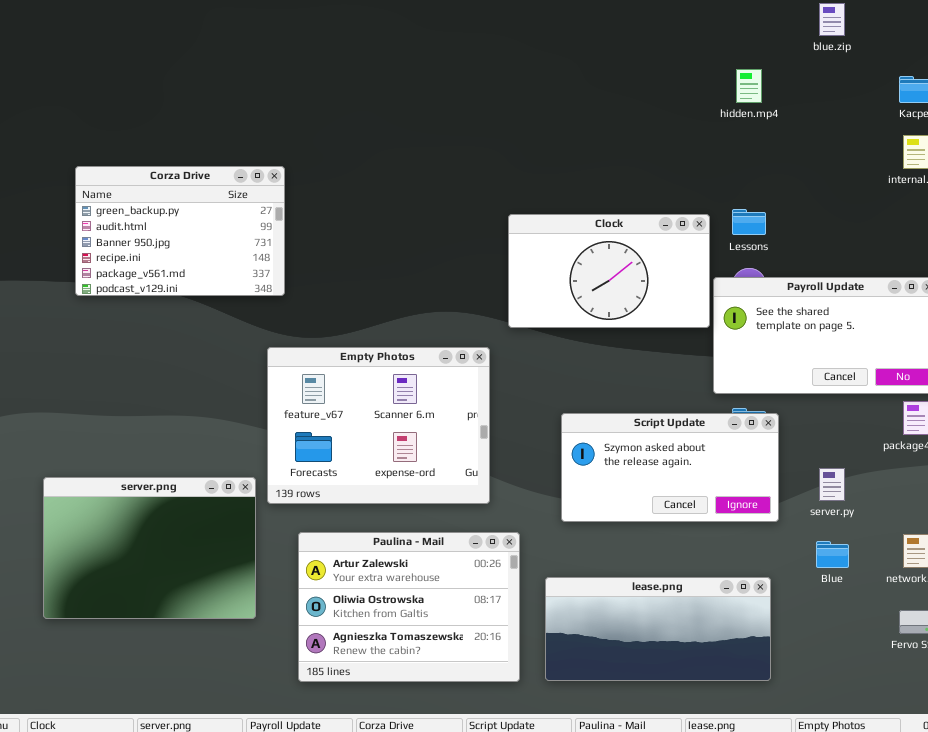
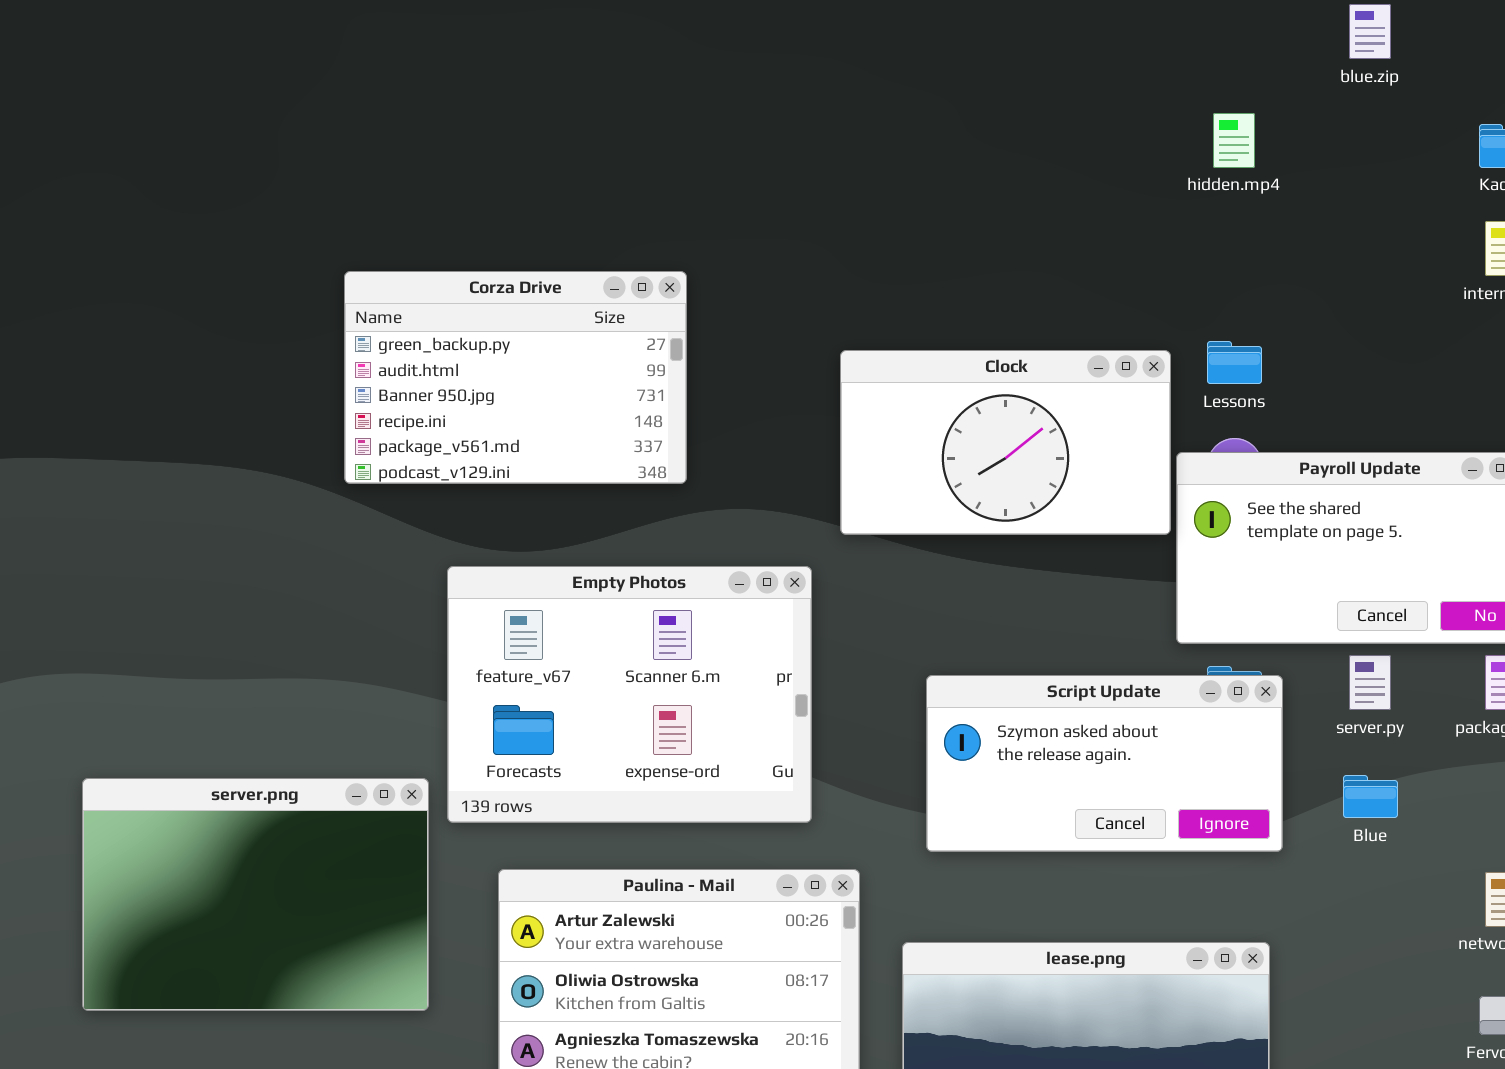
Corza Drive: [75,166,285,296] -> [344,271,687,484], moved
server.py: [819,468,845,501] -> [1349,655,1391,710], moved
Blue: [816,541,849,568] -> [1343,775,1398,818], moved

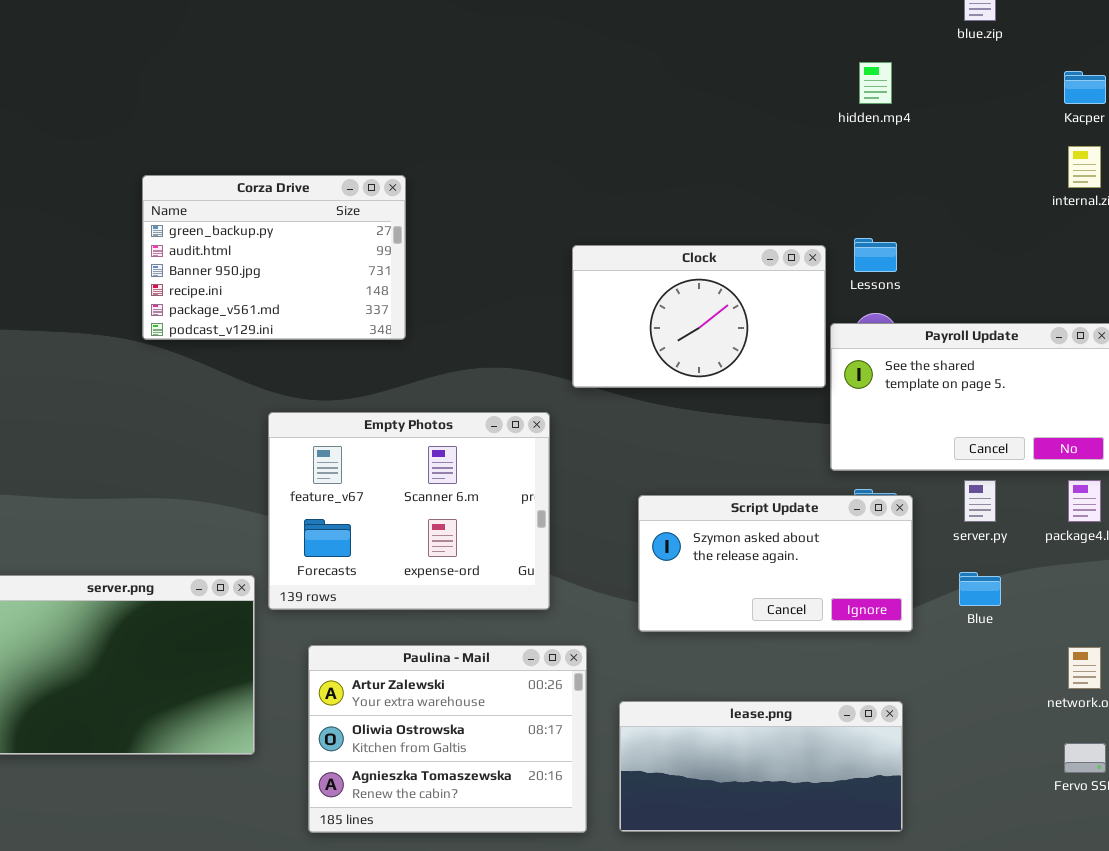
Corza Drive: [344,271,687,484] -> [142,175,406,340], moved

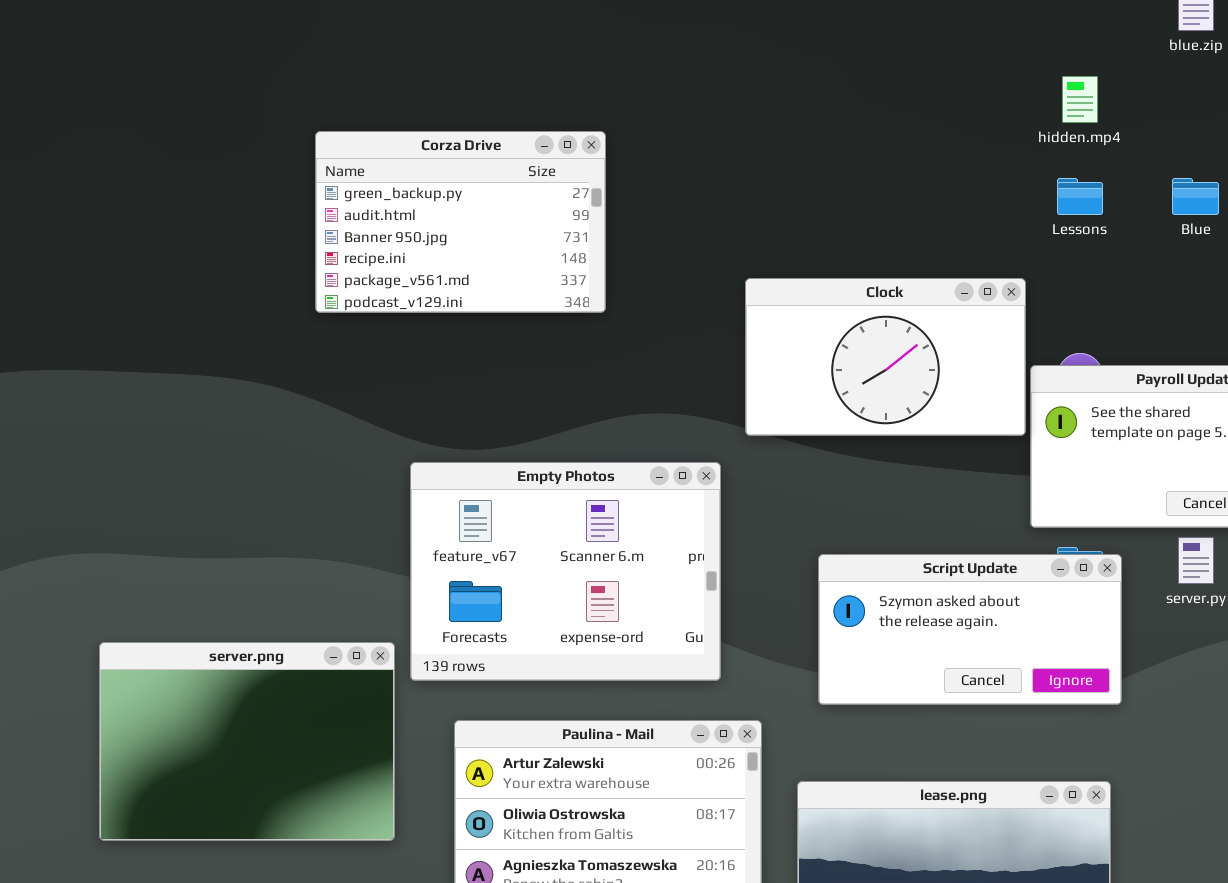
Corza Drive: [142,175,406,340] -> [315,131,606,313], moved
Lessons: [854,238,897,272] -> [1057,178,1103,215], moved
Blue: [959,572,1001,606] -> [1172,178,1219,215], moved

